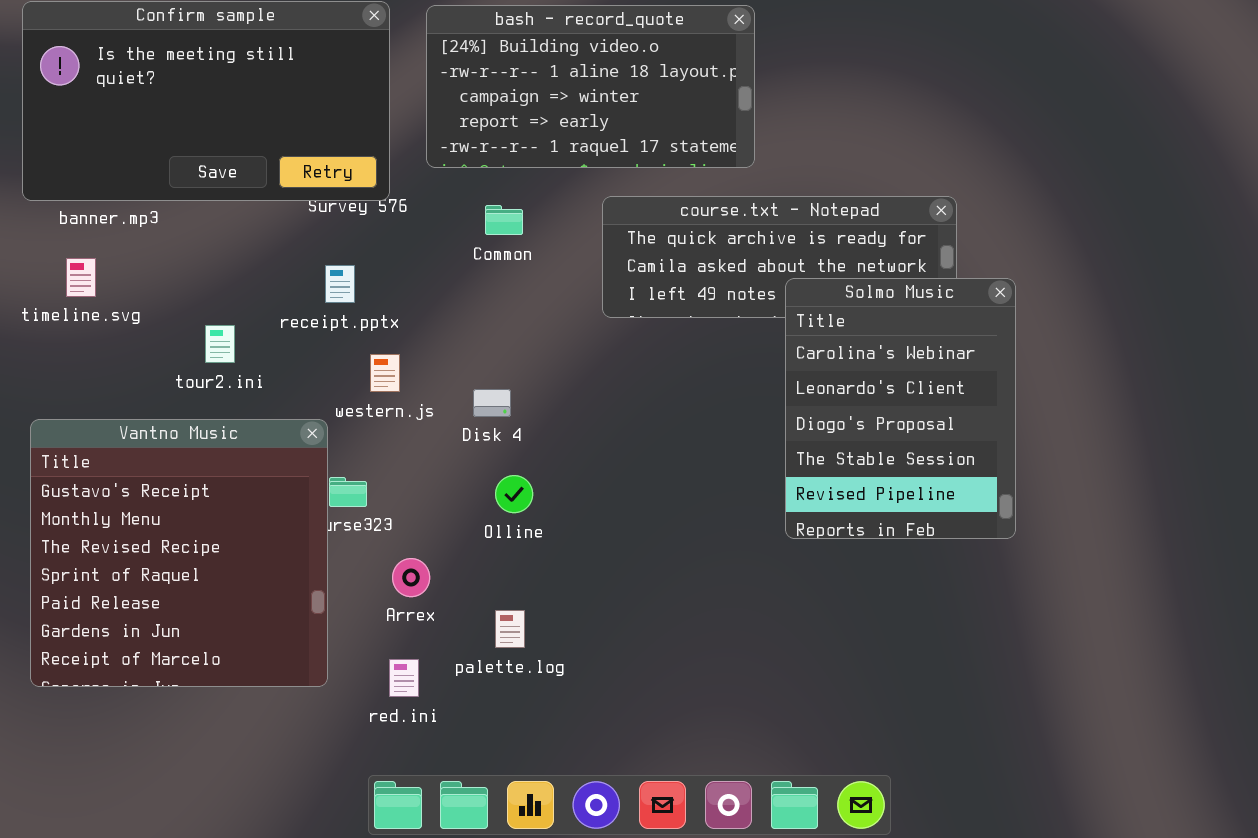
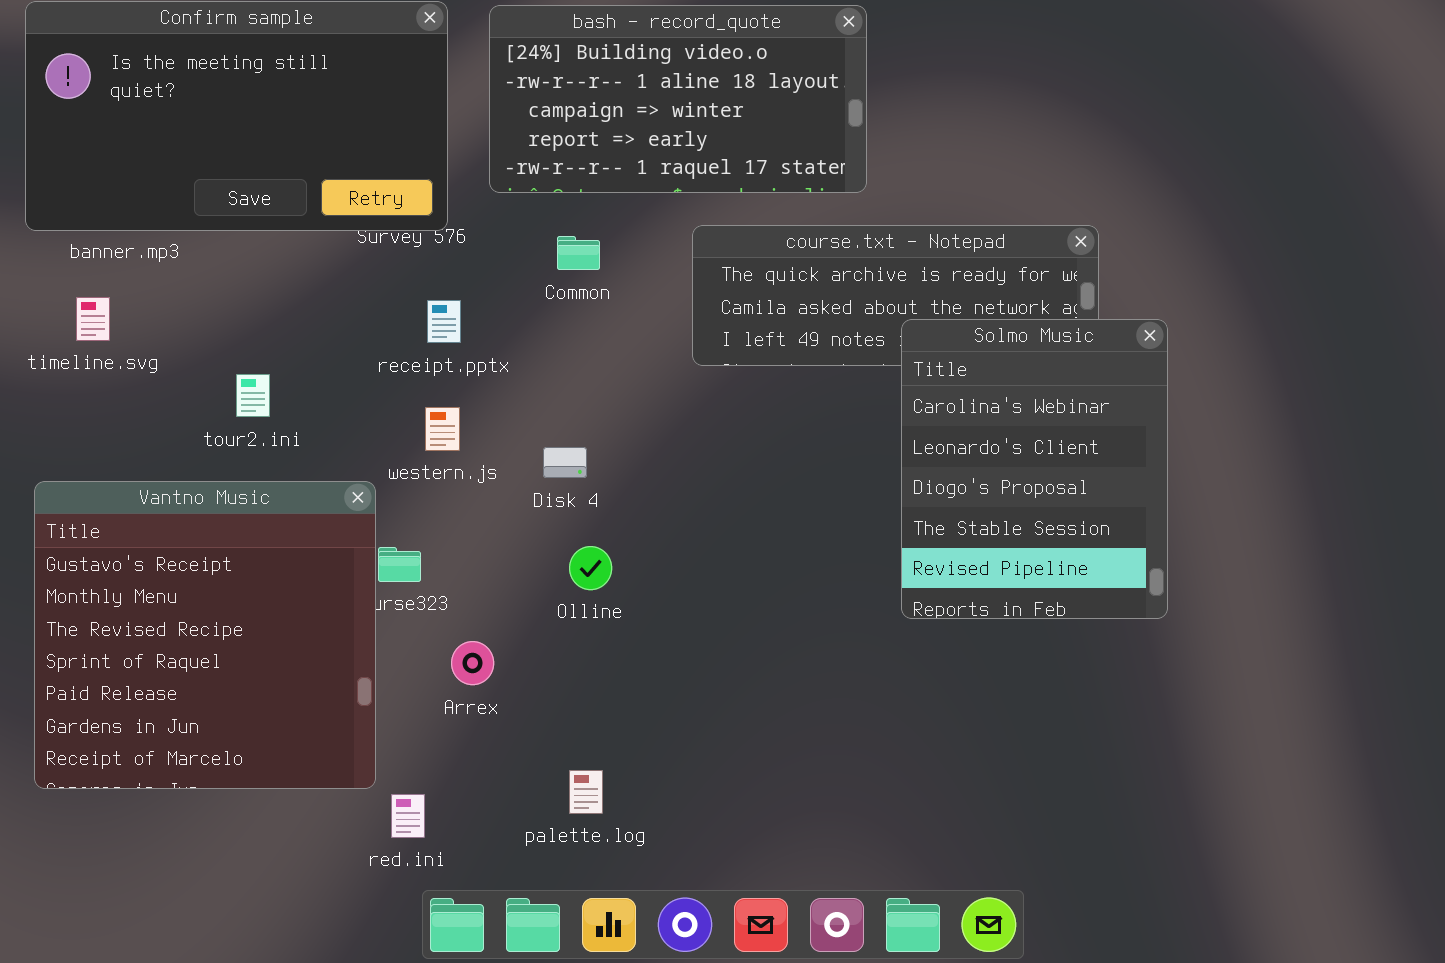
receipt.pptx: [325,265,355,303] -> [427,300,461,343], moved
palette.log: [495,610,525,648] -> [569,770,603,814], moved
red.ini: [389,659,419,697] -> [391,794,425,838], moved

